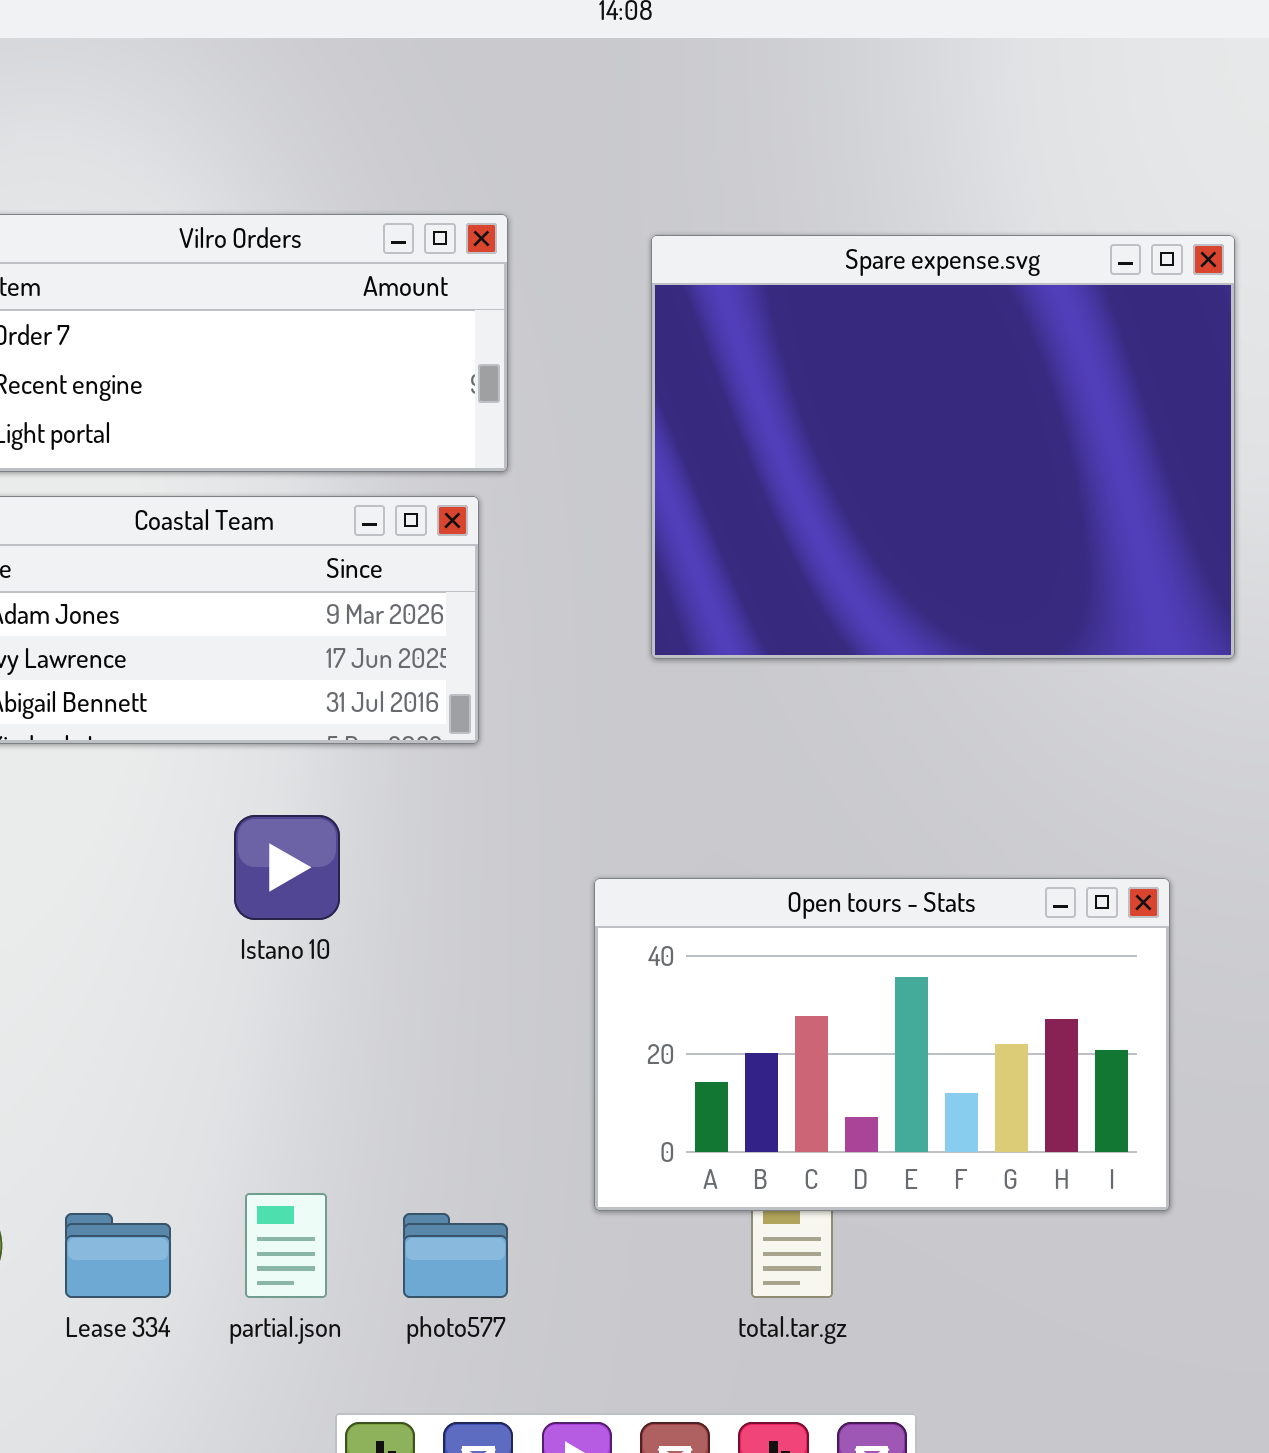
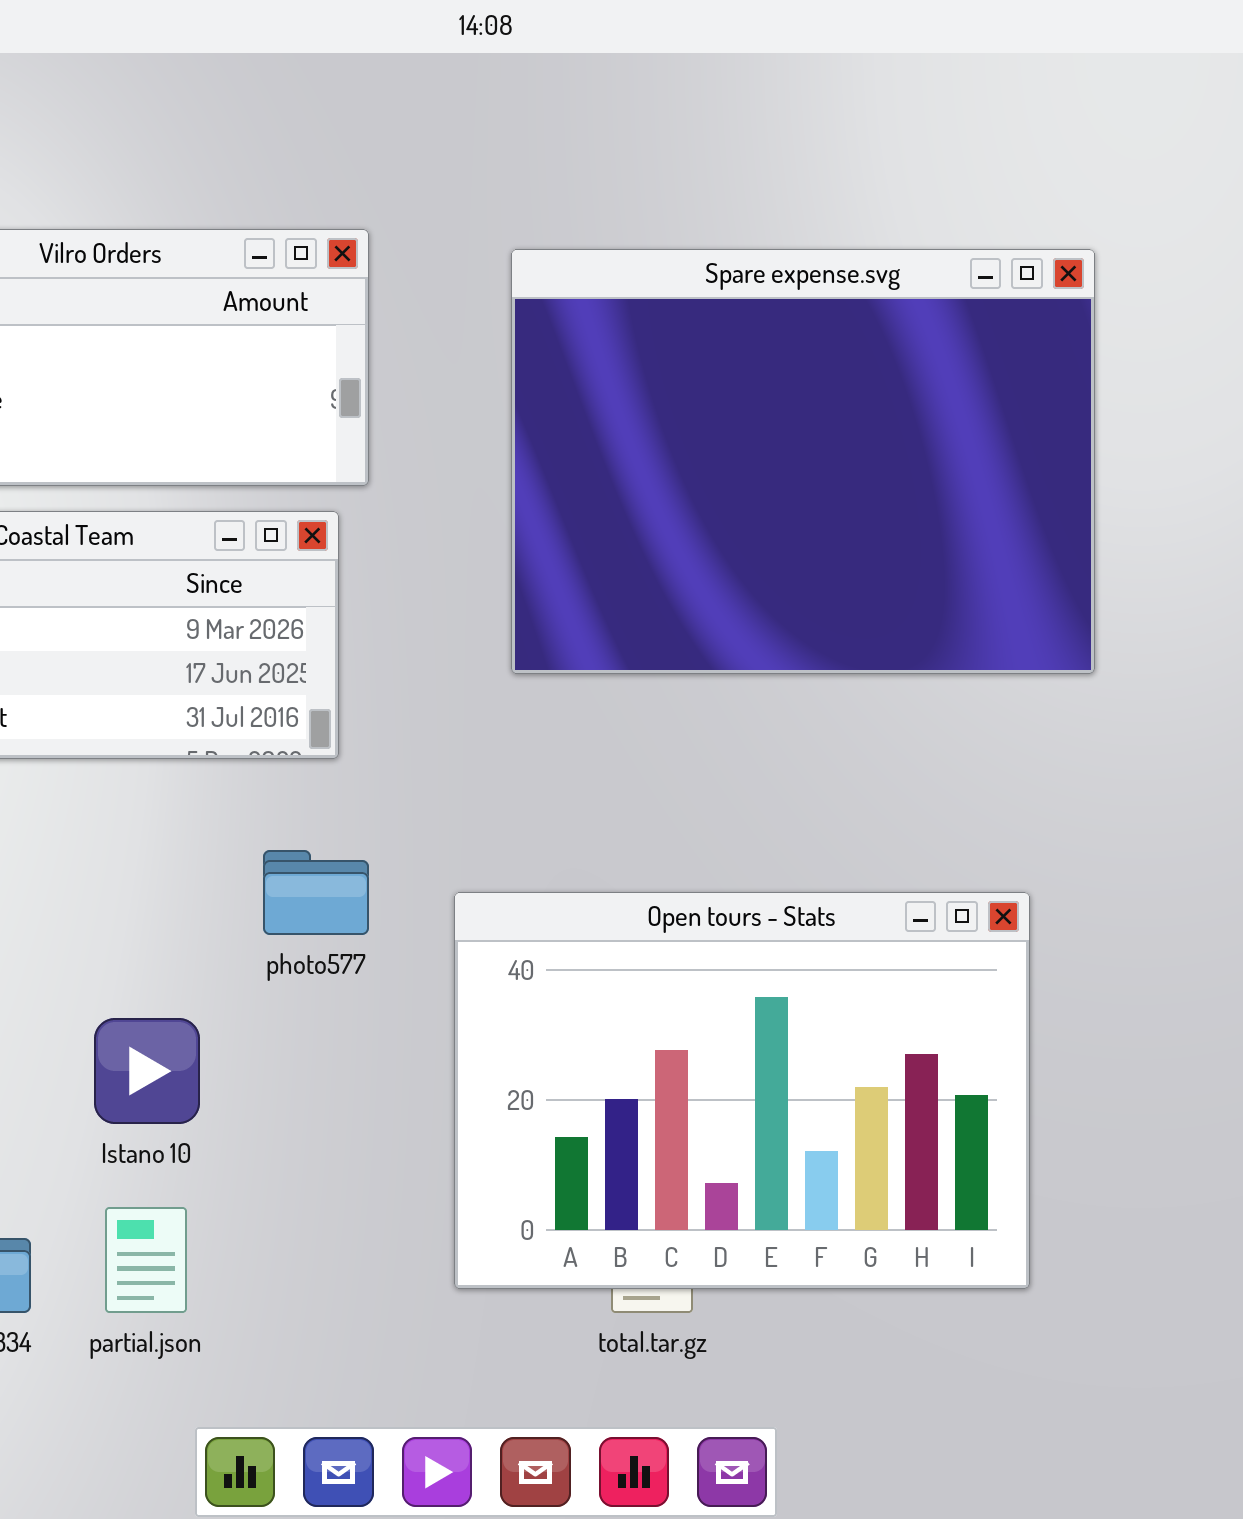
Istano 10: [234,815,340,920] -> [94,1018,200,1124], moved
Open tours - Stats: [594,878,1170,1211] -> [454,892,1030,1289], resized
photo577: [403,1213,508,1298] -> [263,850,369,935], moved

